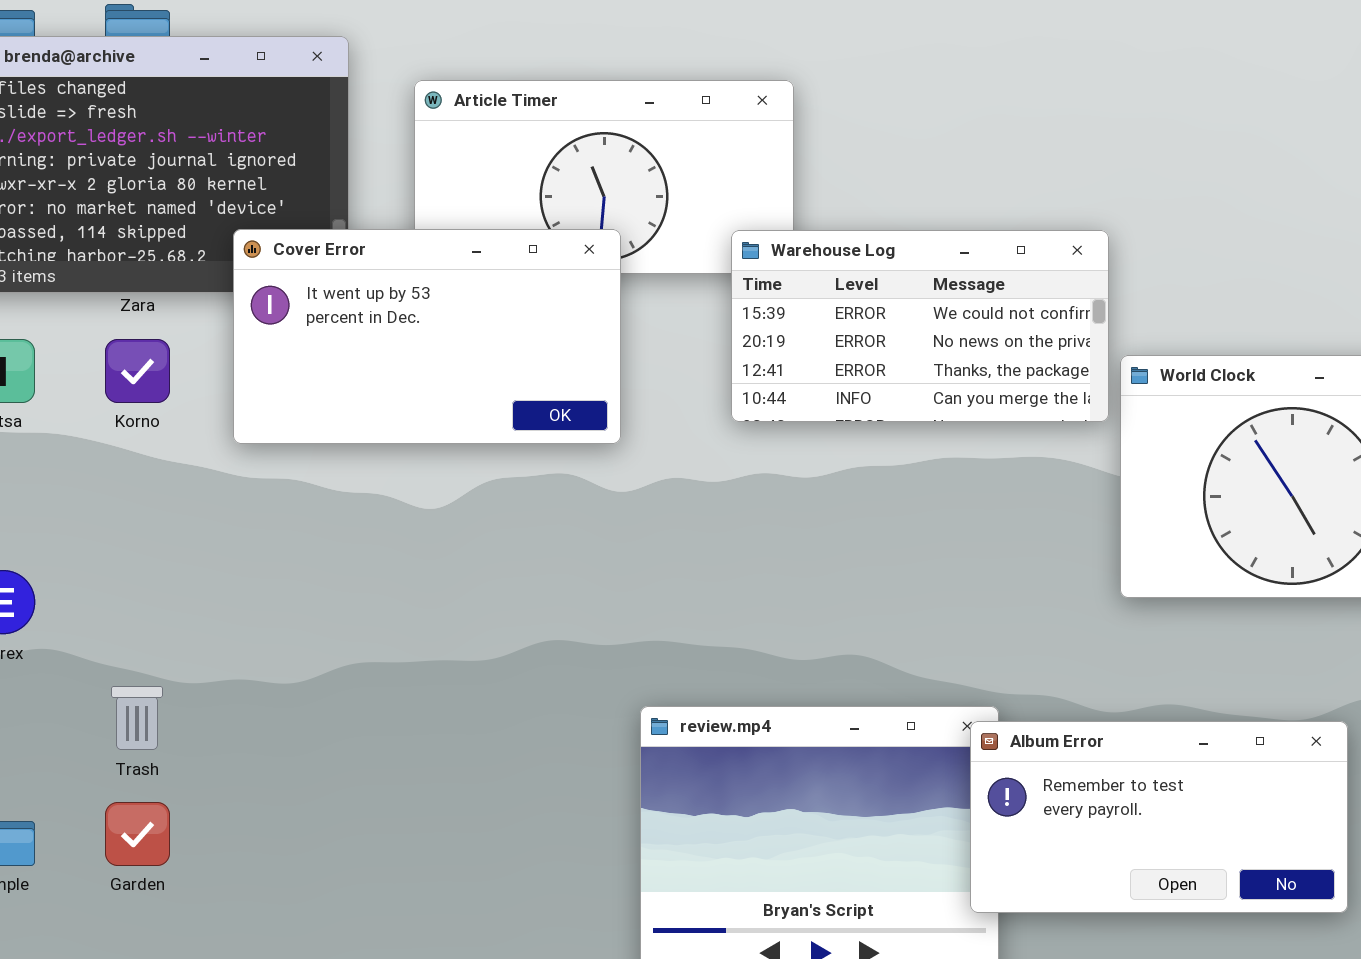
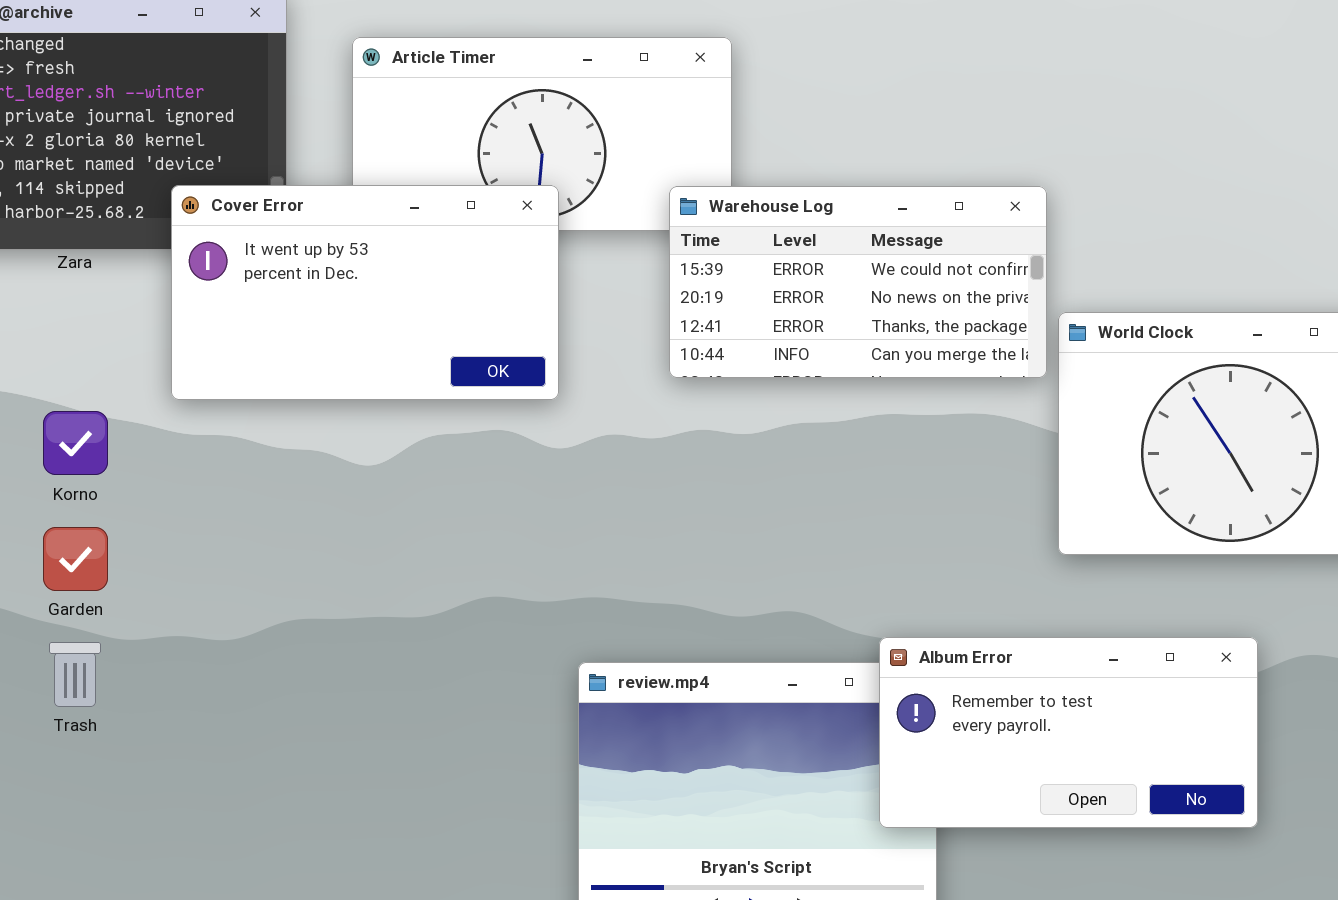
Korno: [105,339,170,403] -> [43,411,108,475], moved
Album Error: [970,721,1348,913] -> [879,637,1258,828], moved
Garden: [105,802,170,866] -> [43,527,108,591], moved

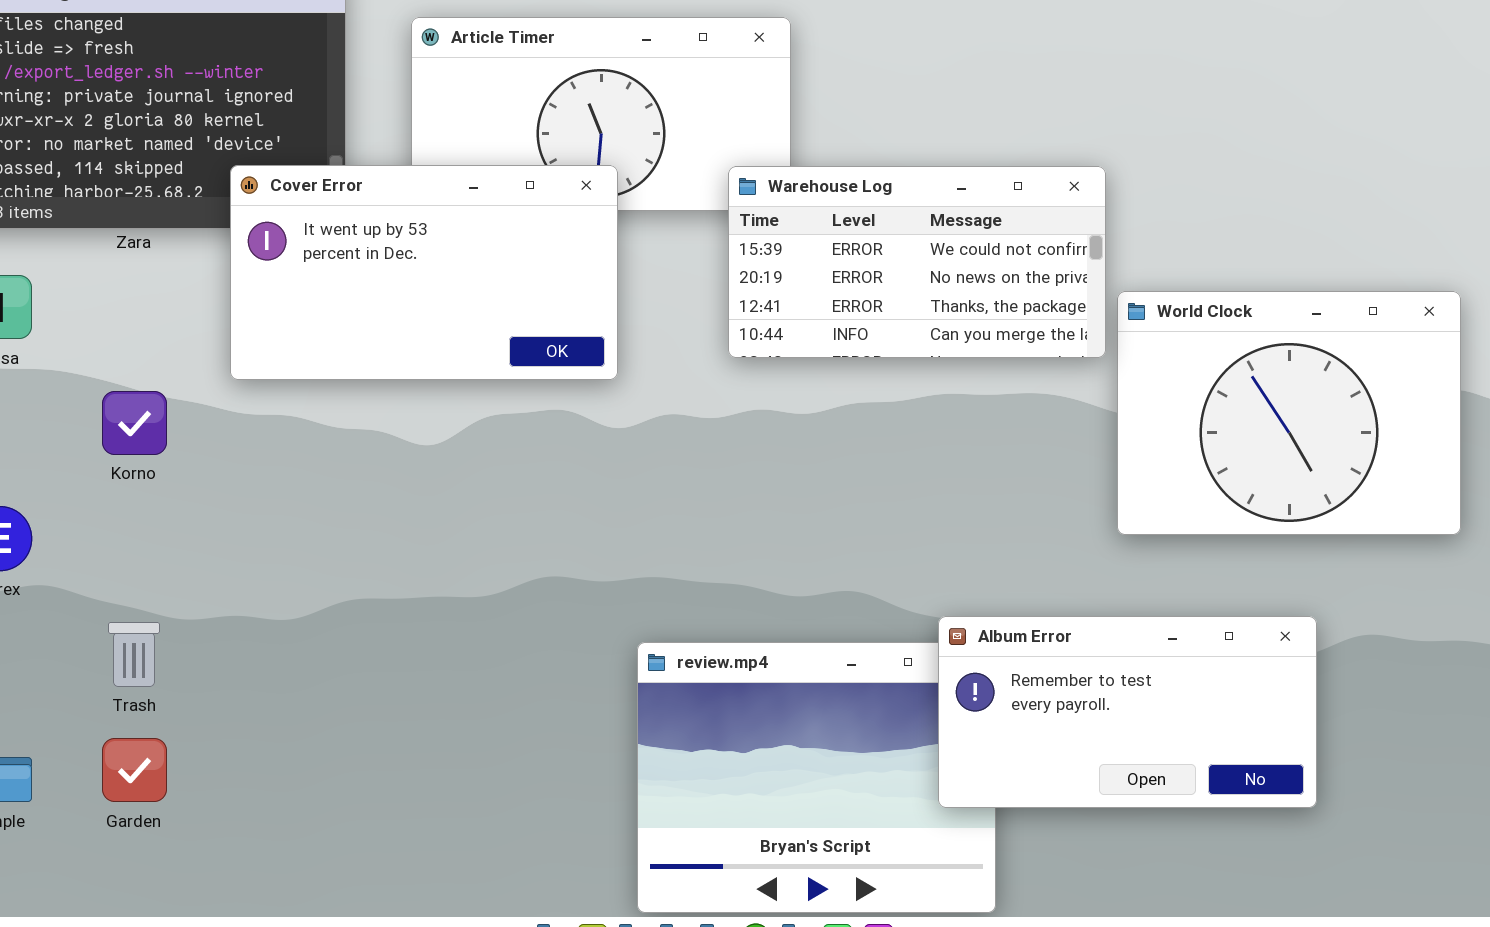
Garden: [43,527,108,591] -> [102,738,167,802], moved

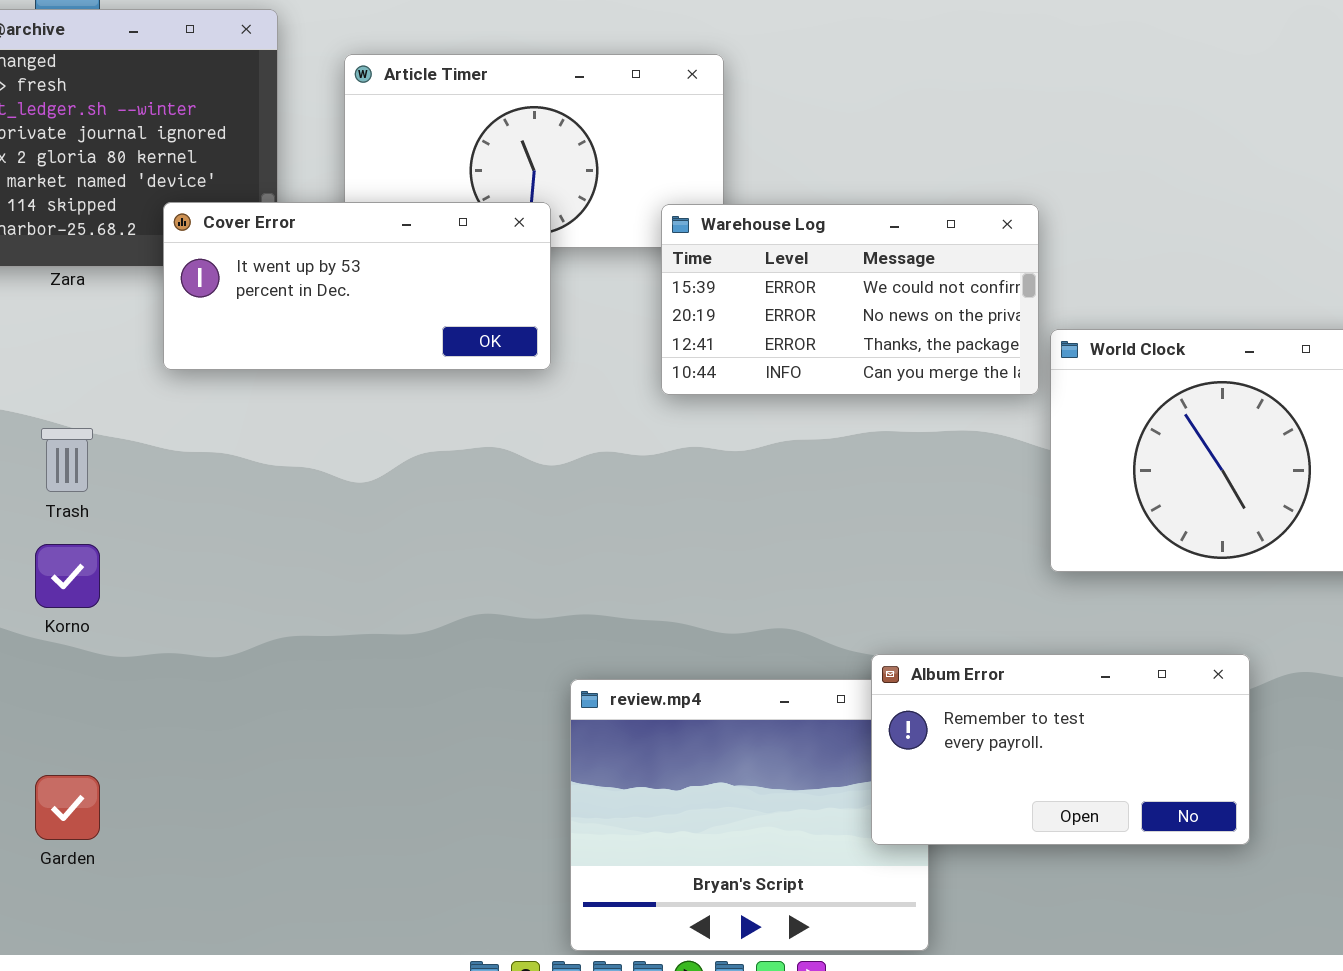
Cover Error: [230,165,618,380] -> [163,202,551,370], resized
Korno: [102,391,167,455] -> [35,544,100,608], moved
Trash: [108,622,160,687] -> [41,428,93,492], moved

